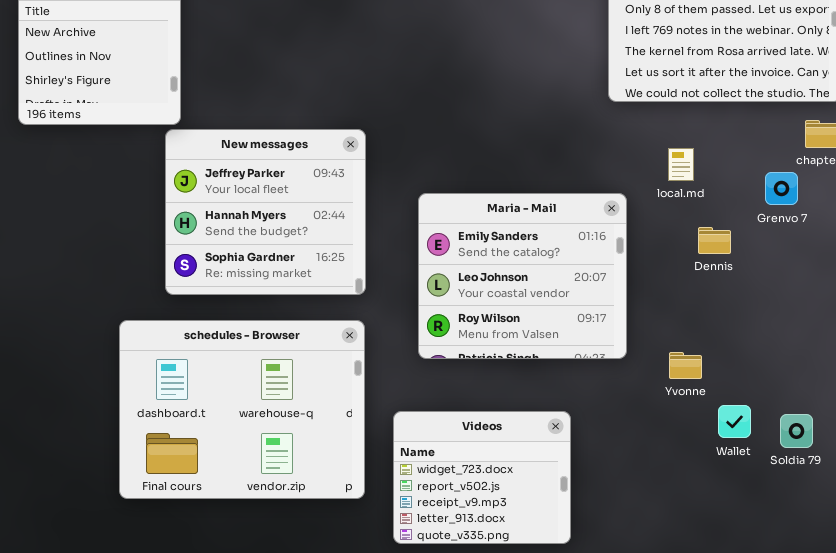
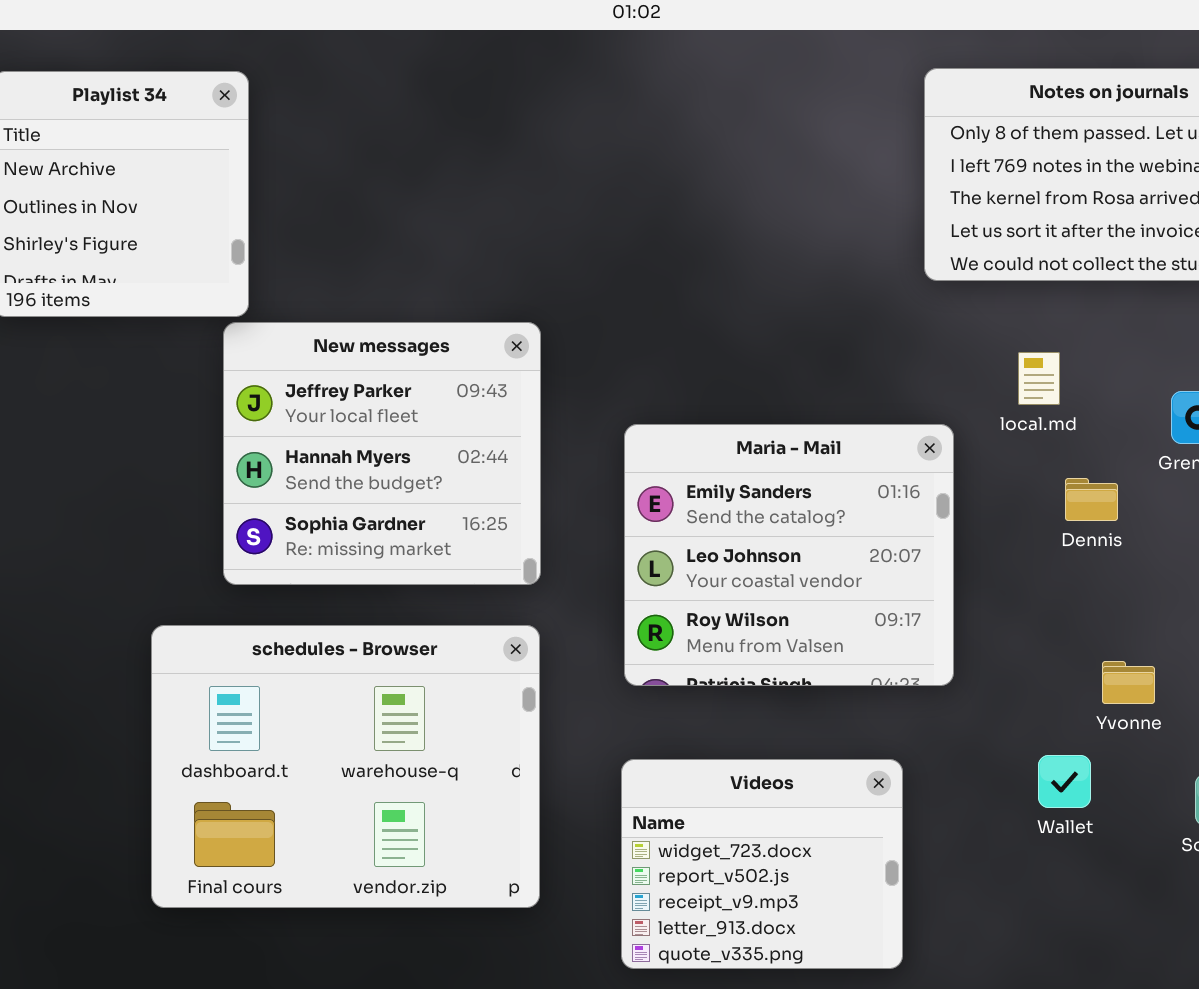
Yvonne: [669,352,702,379] -> [1102,661,1155,704], moved
Wallet: [718,405,751,438] -> [1038,755,1091,808], moved
Videos: [393,411,571,544] -> [621,759,903,969], moved

